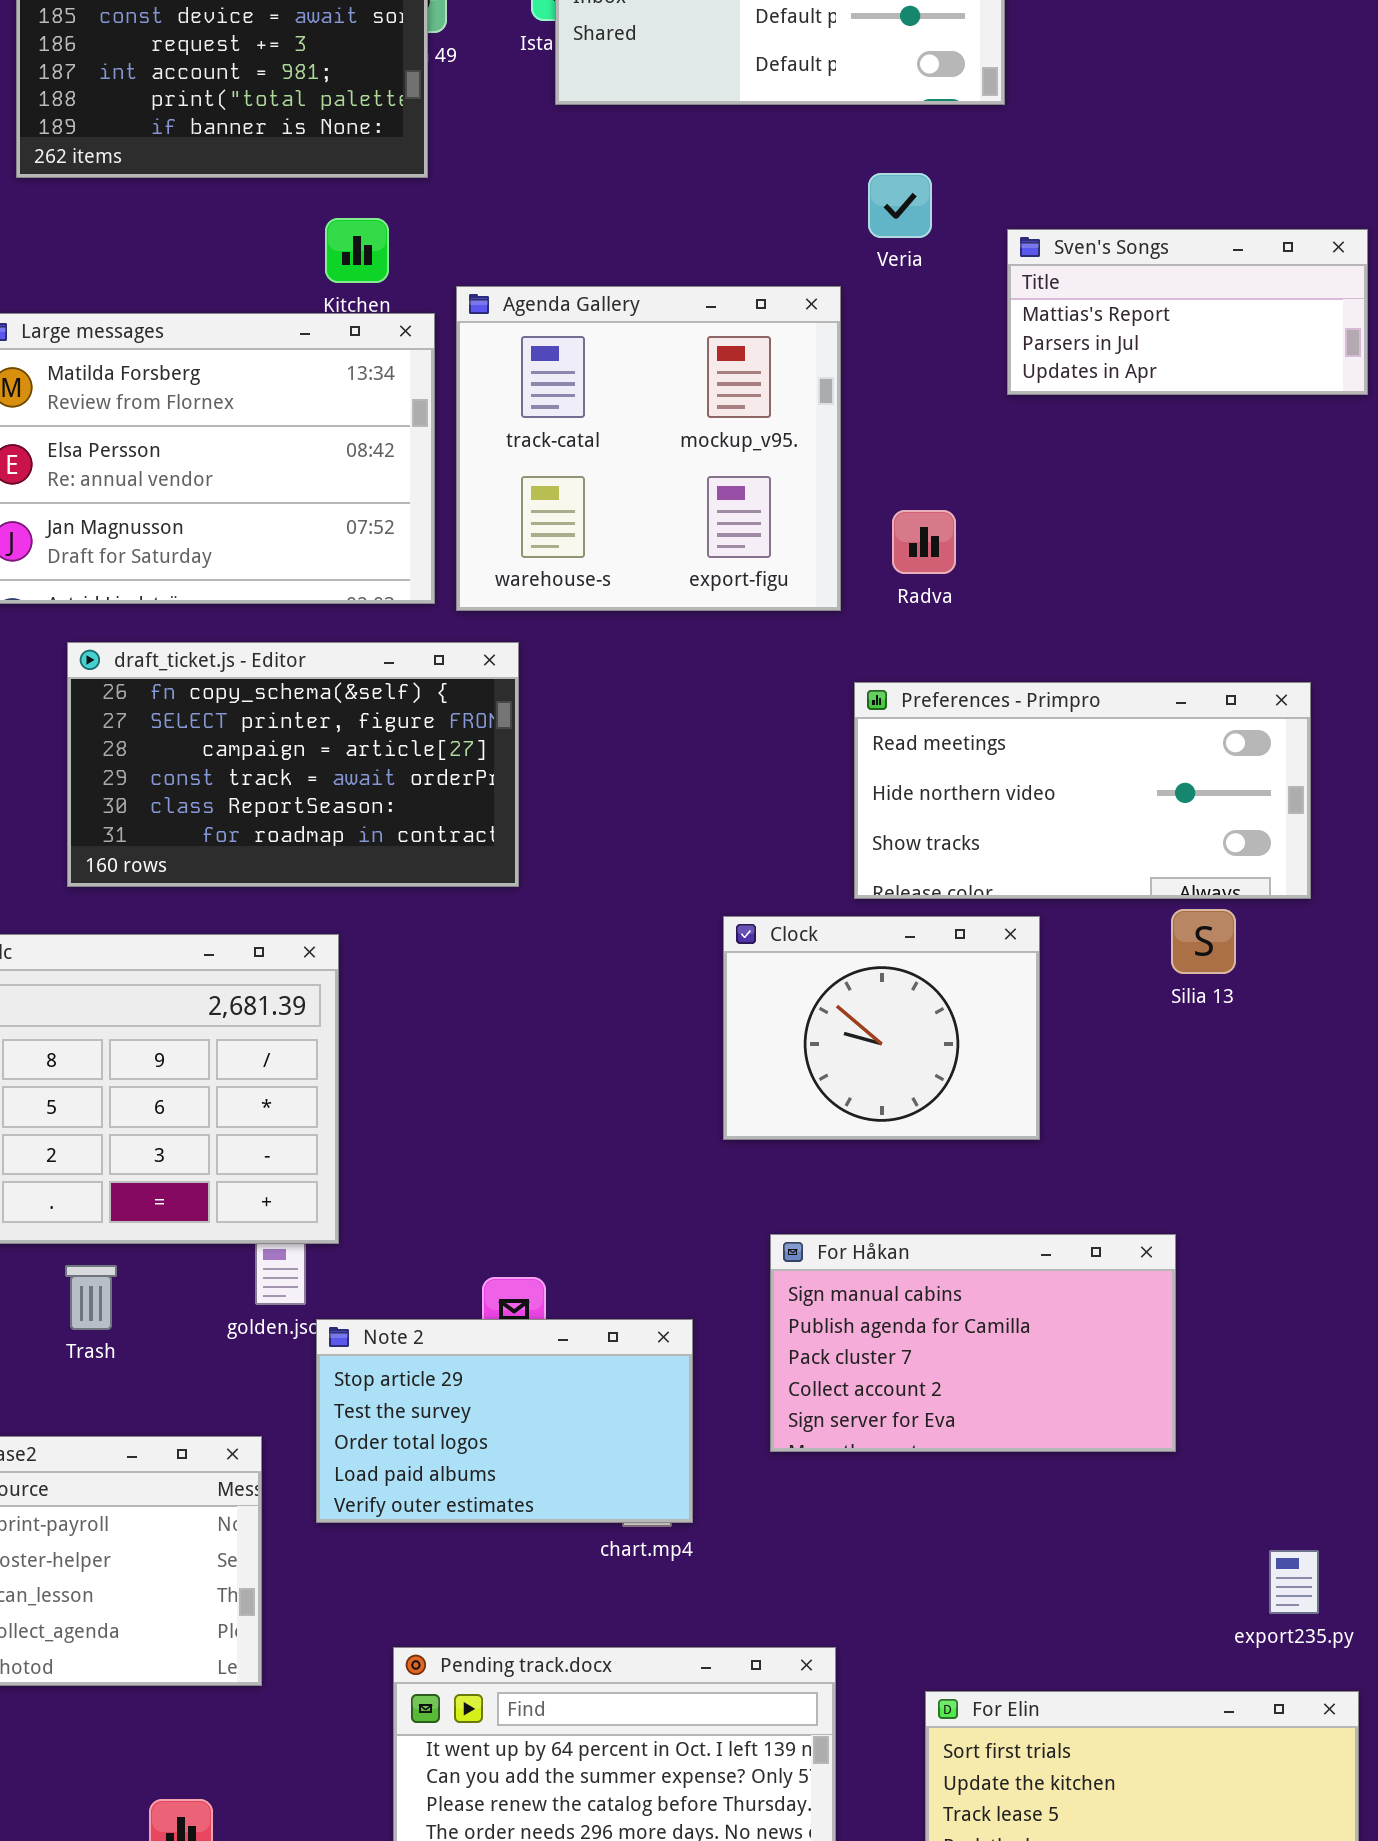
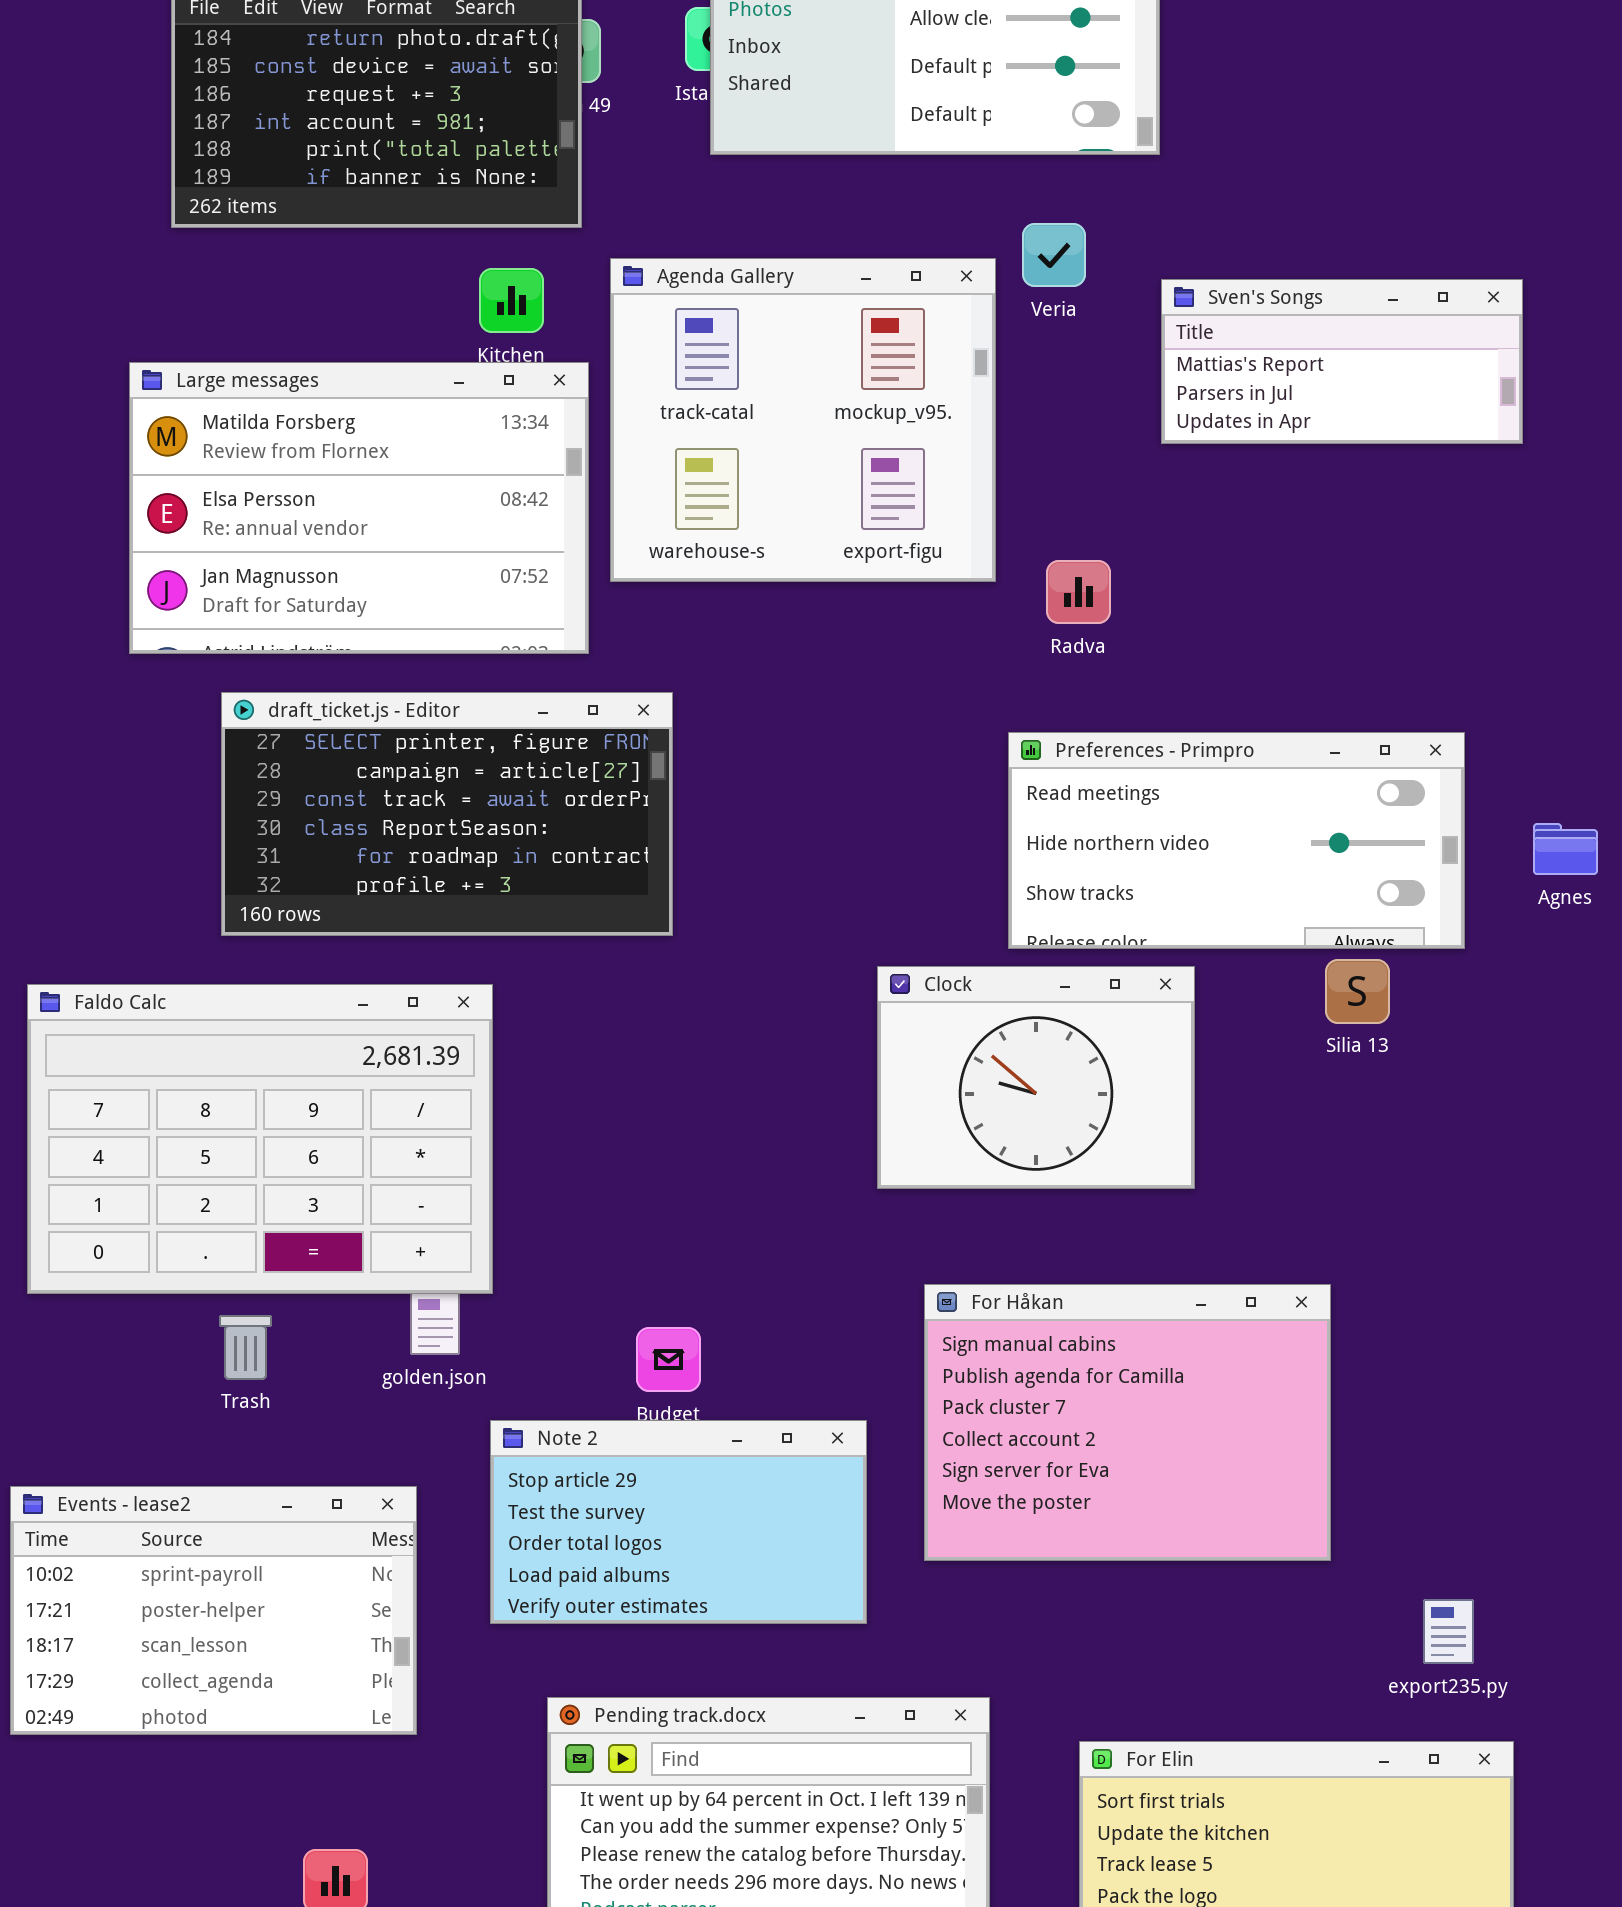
Agenda Gallery: [456,286,841,611] -> [610,258,996,582], moved
draft_ticket.js - Editor: [67,642,519,887] -> [221,692,673,936], scrolled down 1 row
For Håkan: [770,1234,1176,1452] -> [924,1284,1331,1561], resized
Note 2: [316,1319,693,1523] -> [490,1420,867,1624], moved

